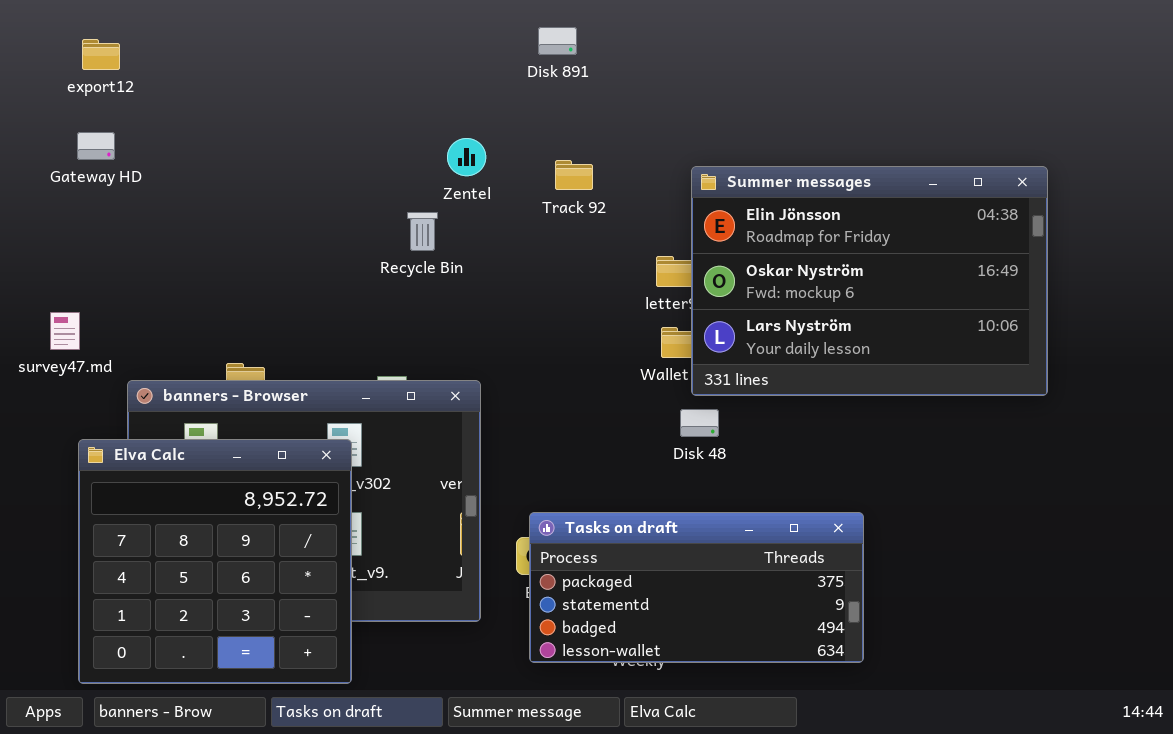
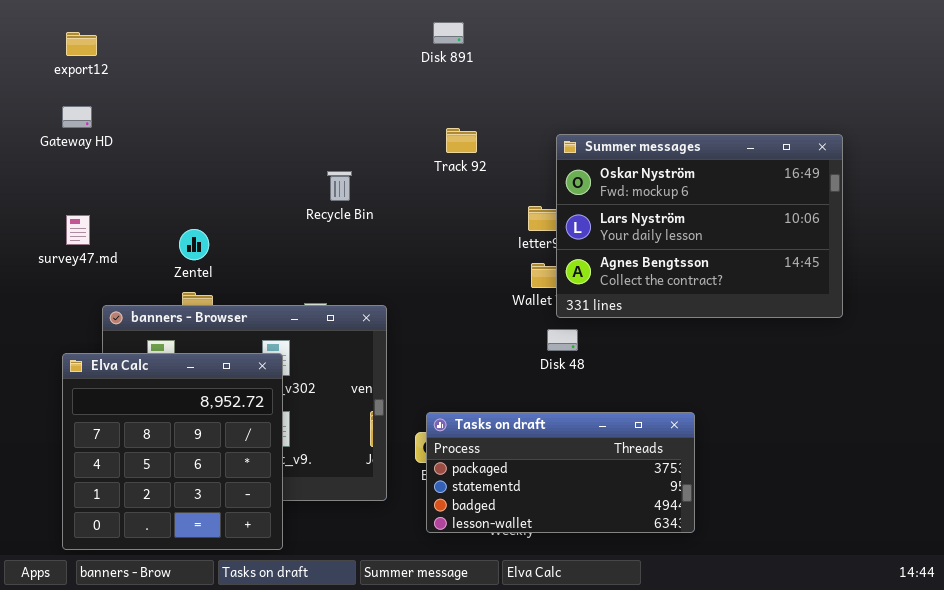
Zentel: [447,138,486,176] -> [179,229,209,260], moved
Summer messages: [691,166,1048,396] -> [556,134,843,318], scrolled down 1 row
survey47.md: [50,312,80,350] -> [66,215,90,245], moved

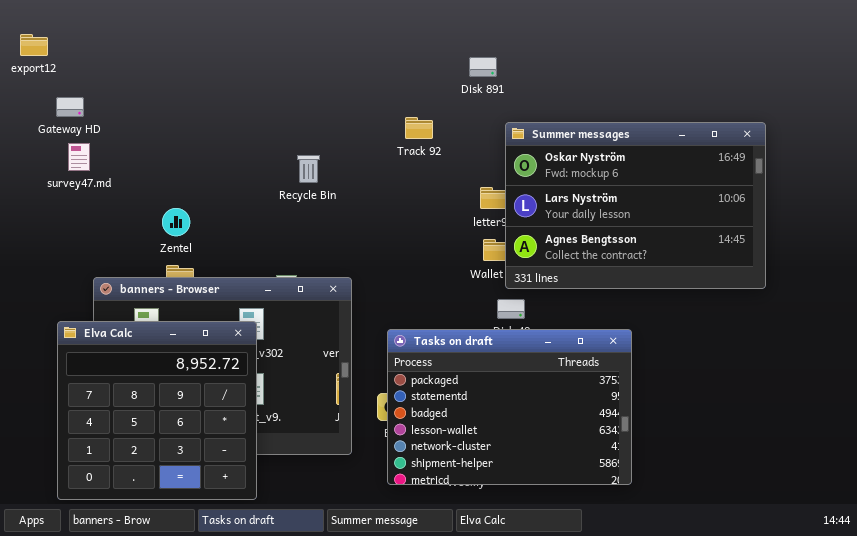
Disk 891: [433,22,464,44] -> [469,57,497,77], moved
export12: [66,32,97,56] -> [20,34,48,56], moved
survey47.md: [66,215,90,245] -> [68,143,90,171], moved
Tasks on draft: [426,412,695,533] -> [387,329,632,485], resized

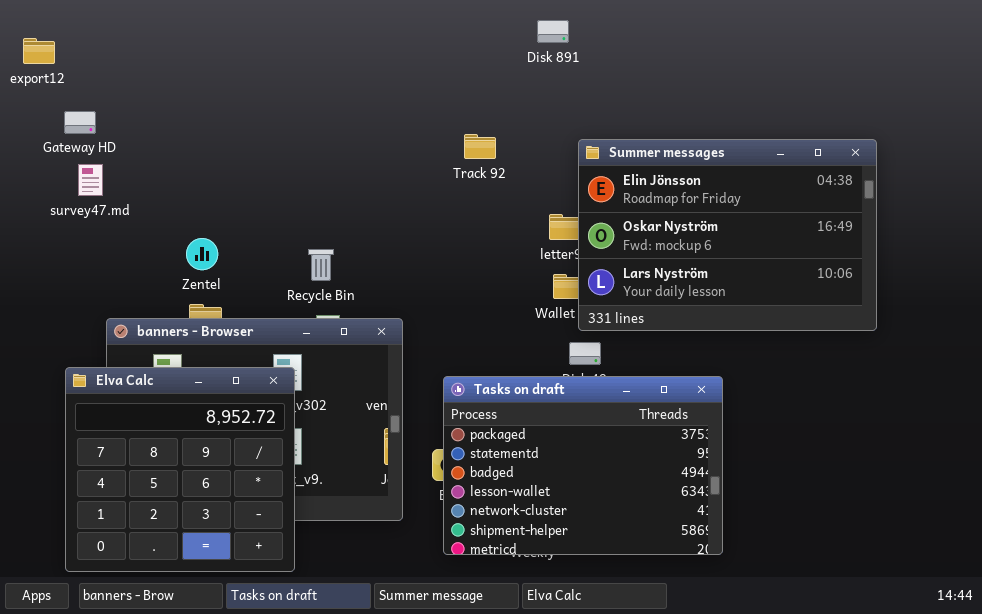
Disk 891: [469,57,497,77] -> [537,20,569,43], moved
Summer messages: [505,122,766,289] -> [578,139,877,331], scrolled up 1 row
Recycle Bin: [297,155,320,183] -> [308,249,334,281], moved

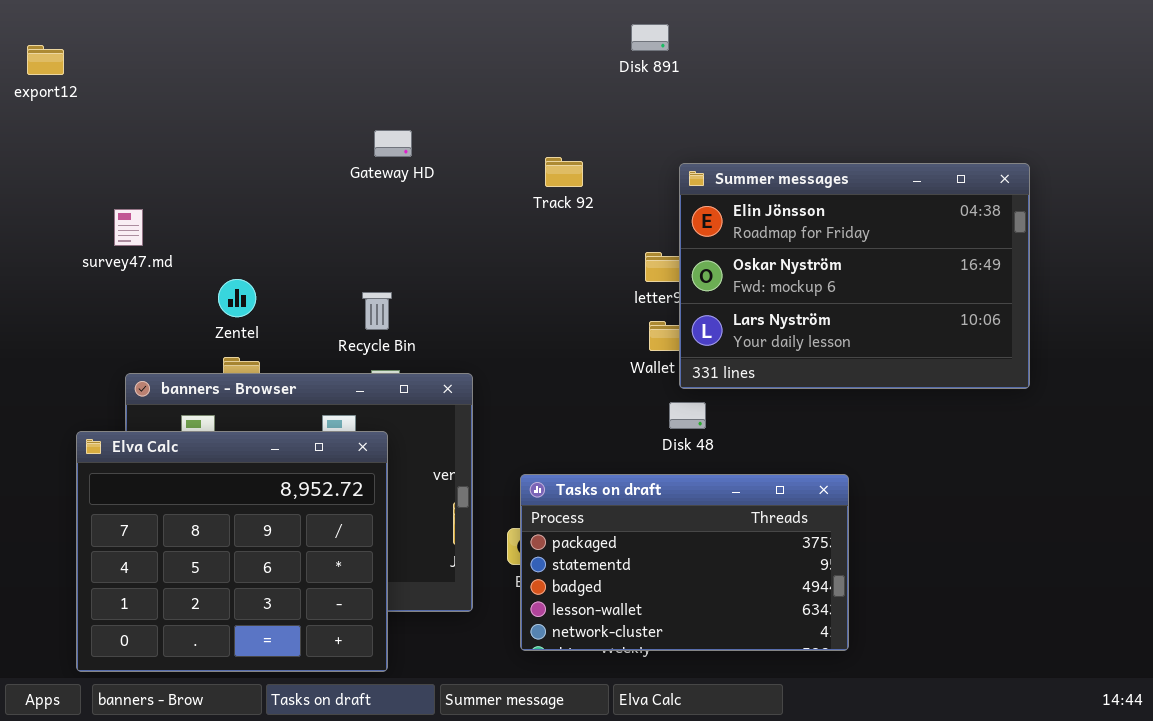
Gateway HD: [64,111,96,134] -> [374,130,412,157], moved
survey47.md: [78,164,103,196] -> [114,209,143,246], moved
Elva Calc: [65,367,295,572] -> [76,431,388,672], resized
Tasks on draft: [443,376,723,555] -> [520,474,849,651], resized

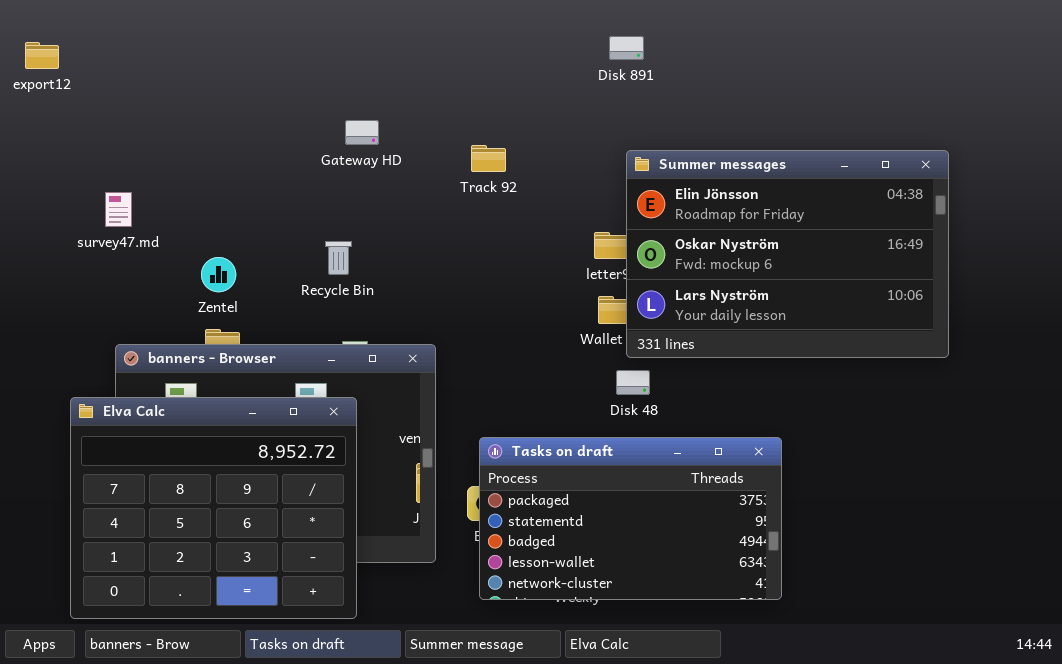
Disk 891: [631,24,669,51] -> [609,36,644,60], moved
Track 92: [545,157,583,187] -> [471,145,506,172], moved
Recycle Bin: [362,292,392,330] -> [325,241,352,275], moved

